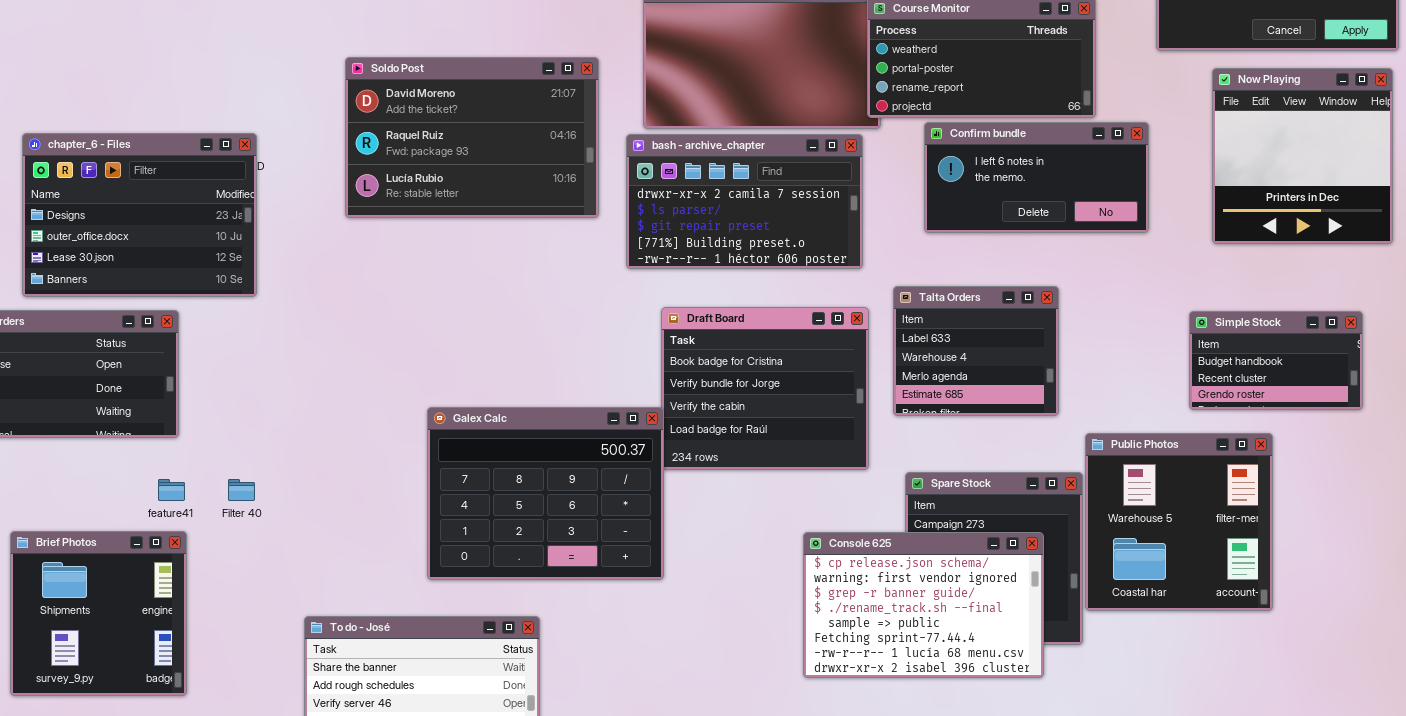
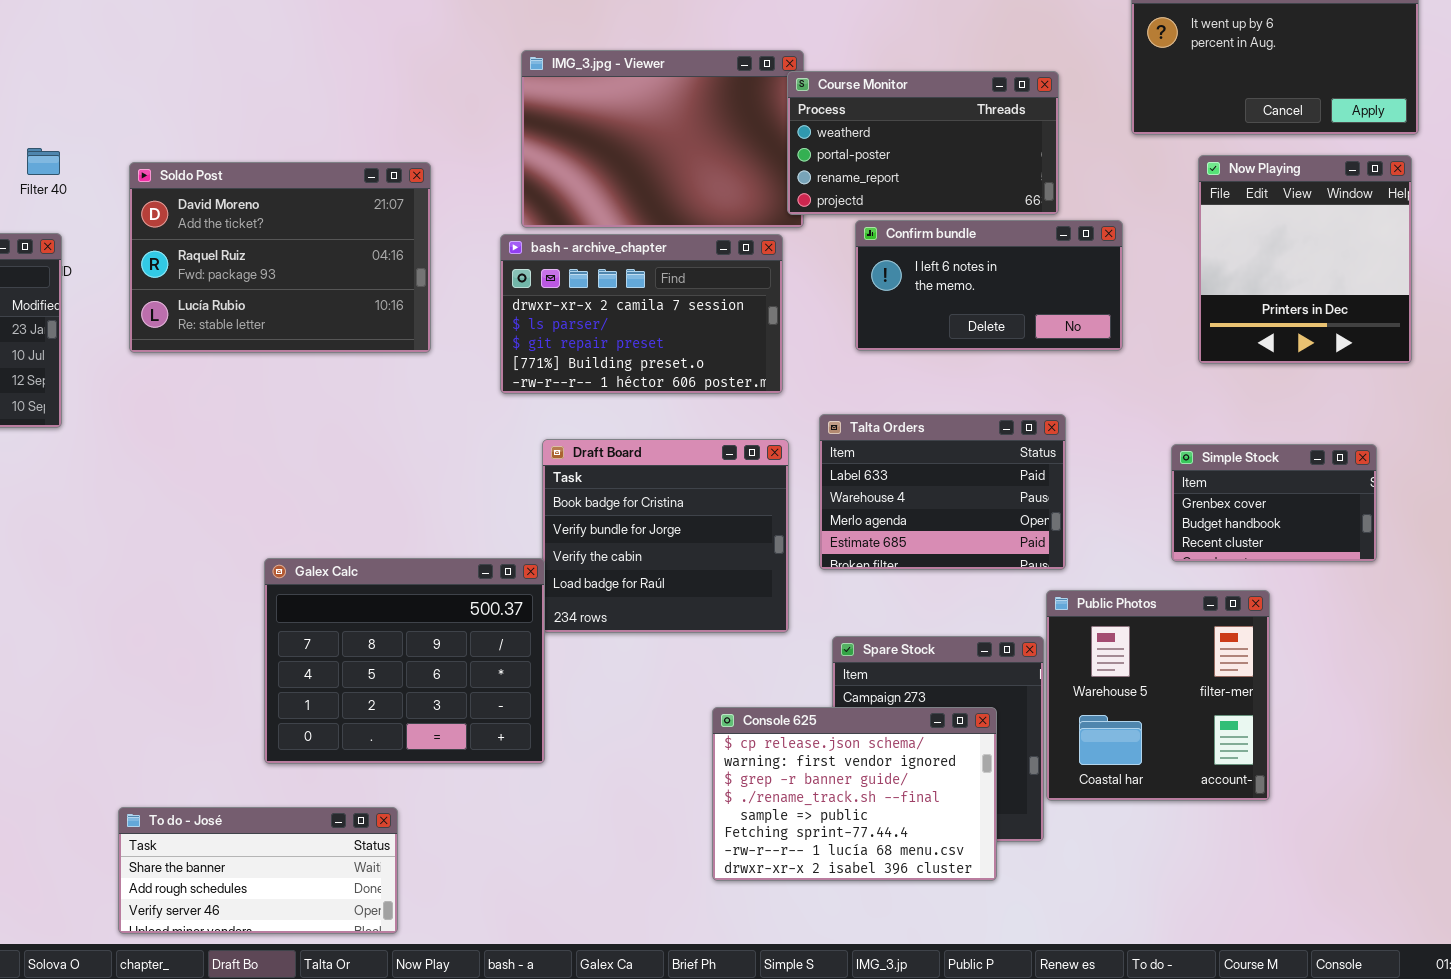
Soldo Post: [345,57,599,218] -> [129,162,431,353], moved
Talta Orders: [893,286,1059,416] -> [819,414,1066,570], resized
Simple Stock: [1189,311,1363,410] -> [1171,444,1377,562], scrolled up 1 row
Filter 40: [228,479,255,501] -> [27,148,60,175], moved

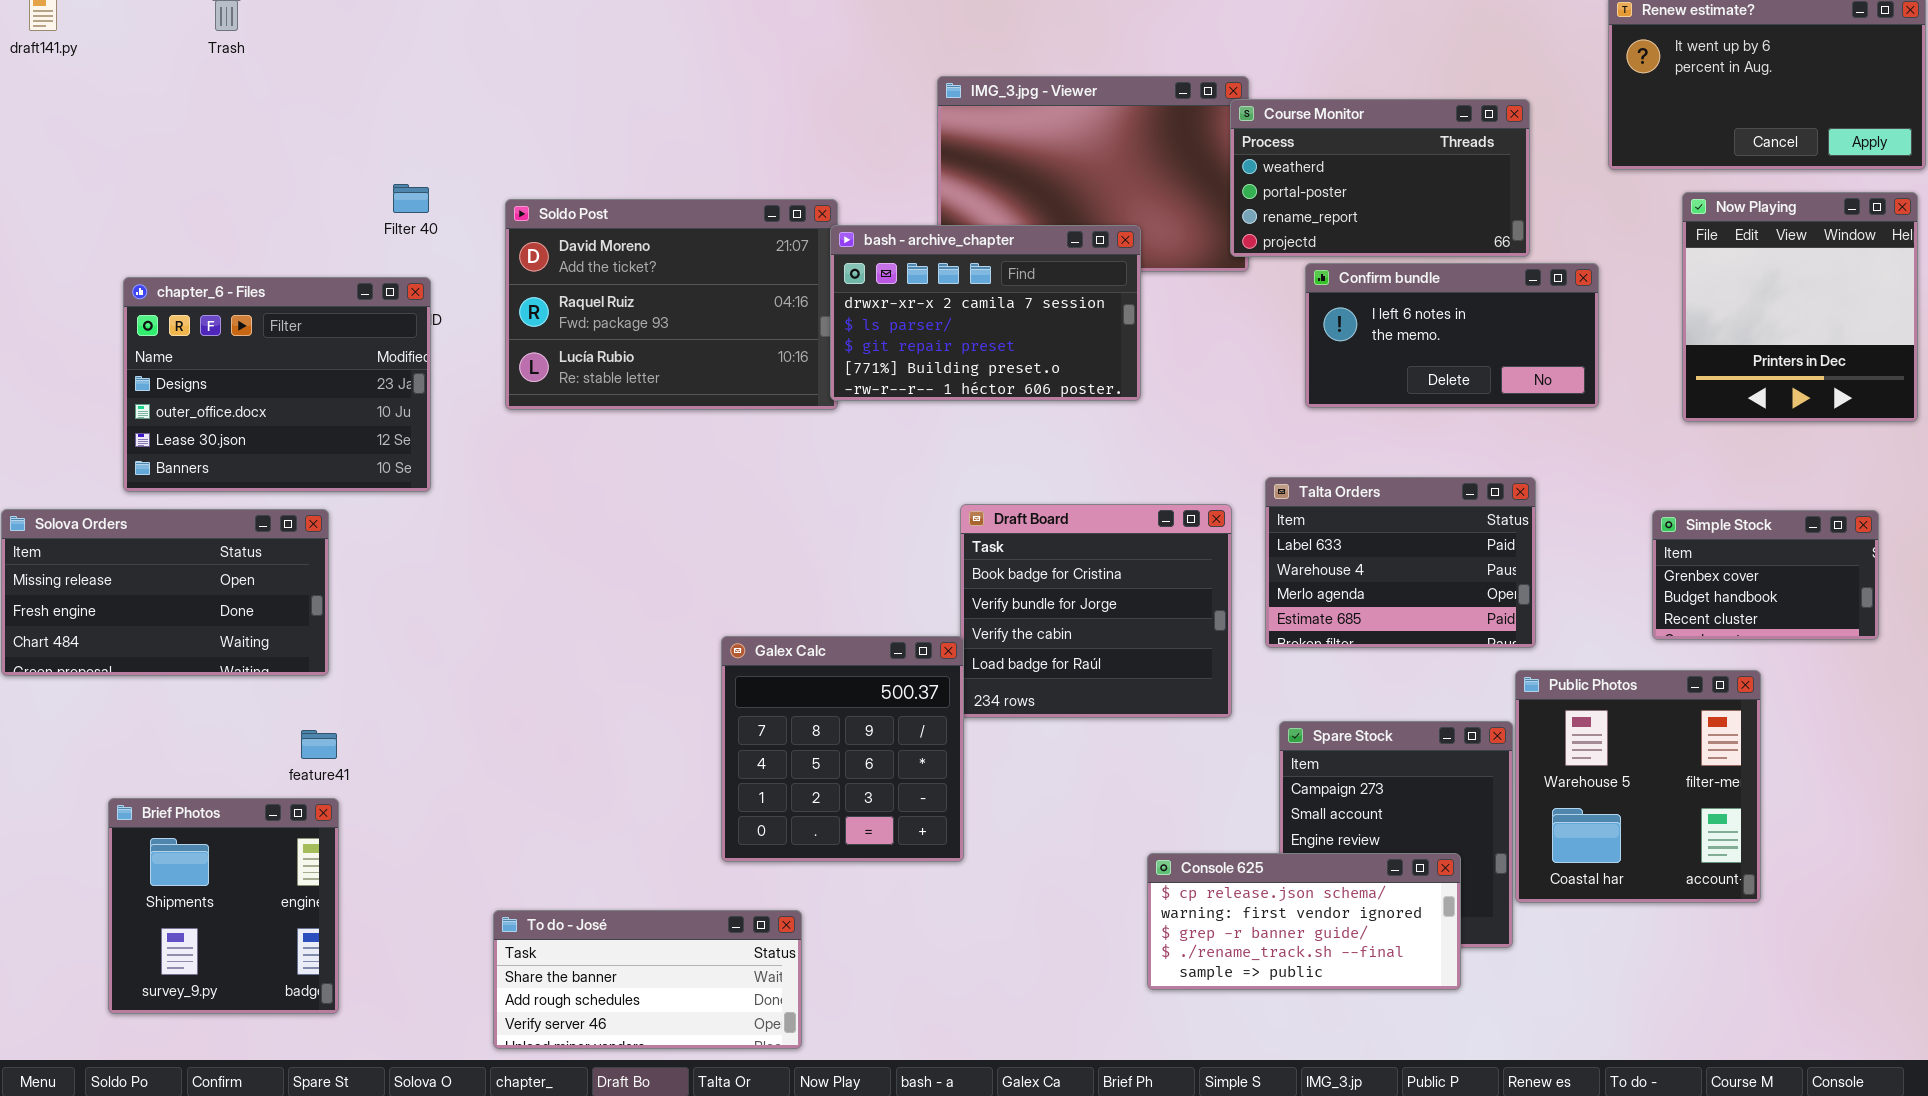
bash - archive_chapter: [500,234,783,394] -> [830,225,1141,401], moved
Galex Calc: [264,558,545,764] -> [721,636,964,862], resized
Console 625: [712,707,997,881] -> [1147,853,1461,990], resized

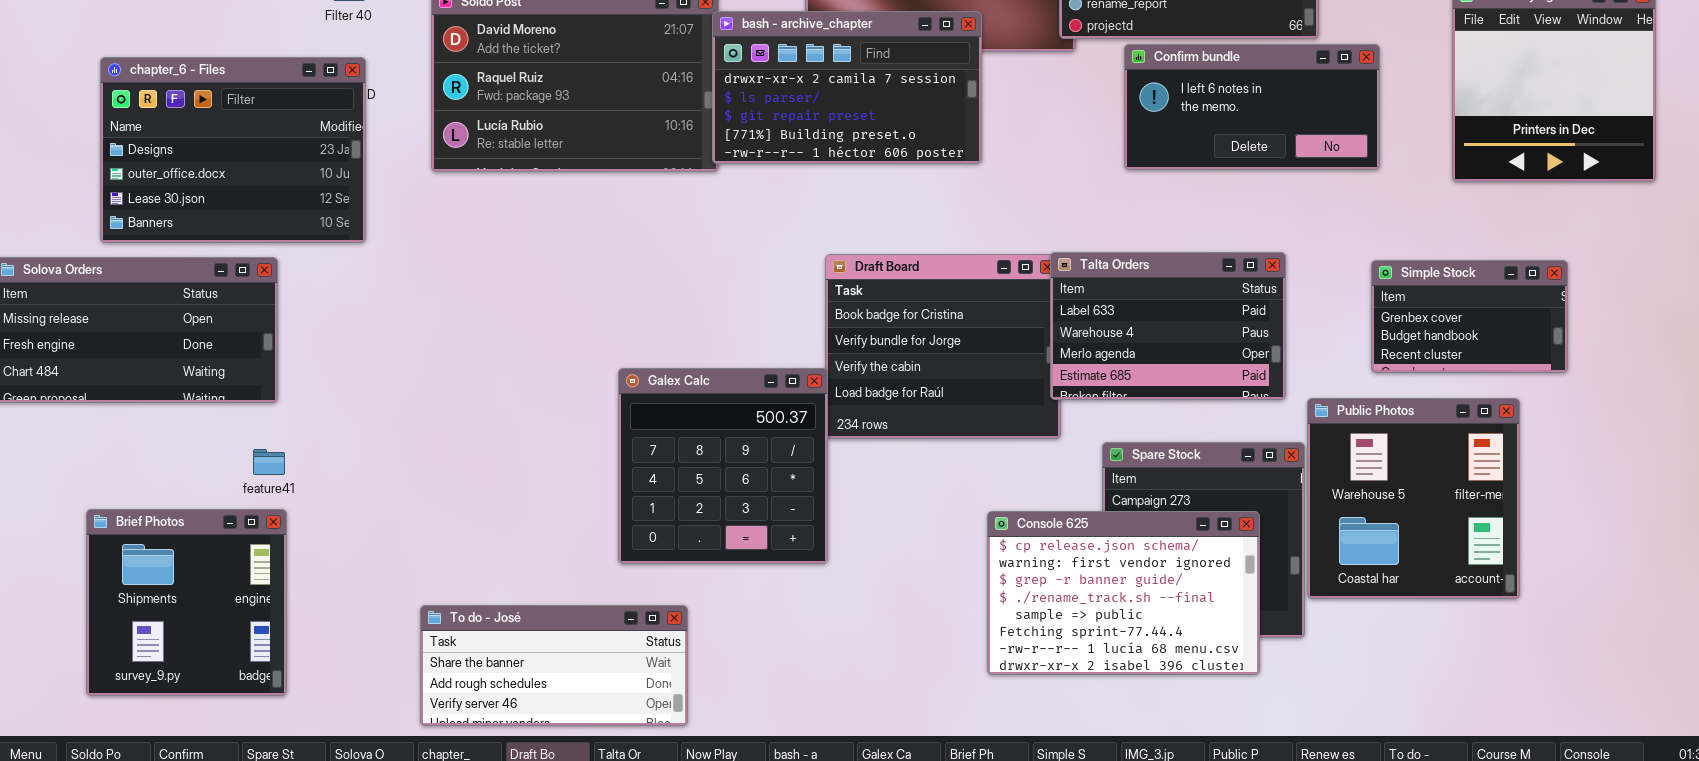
Talta Orders: [1265,477,1536,648] -> [1050,252,1286,400], moved
Simple Stock: [1652,510,1879,640] -> [1371,260,1568,373], moved
Console 625: [1147,853,1461,990] -> [987,511,1260,675], resized

